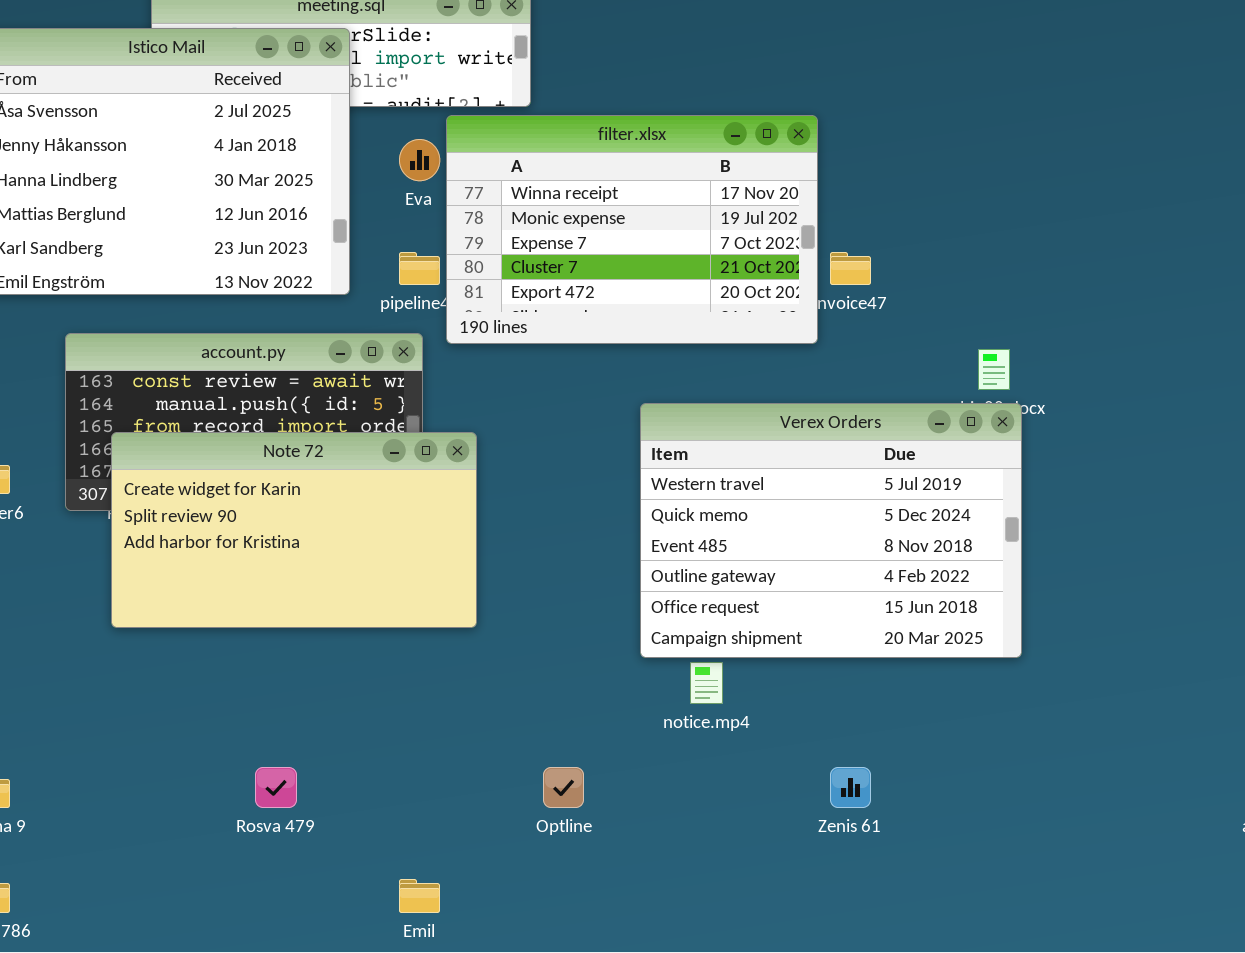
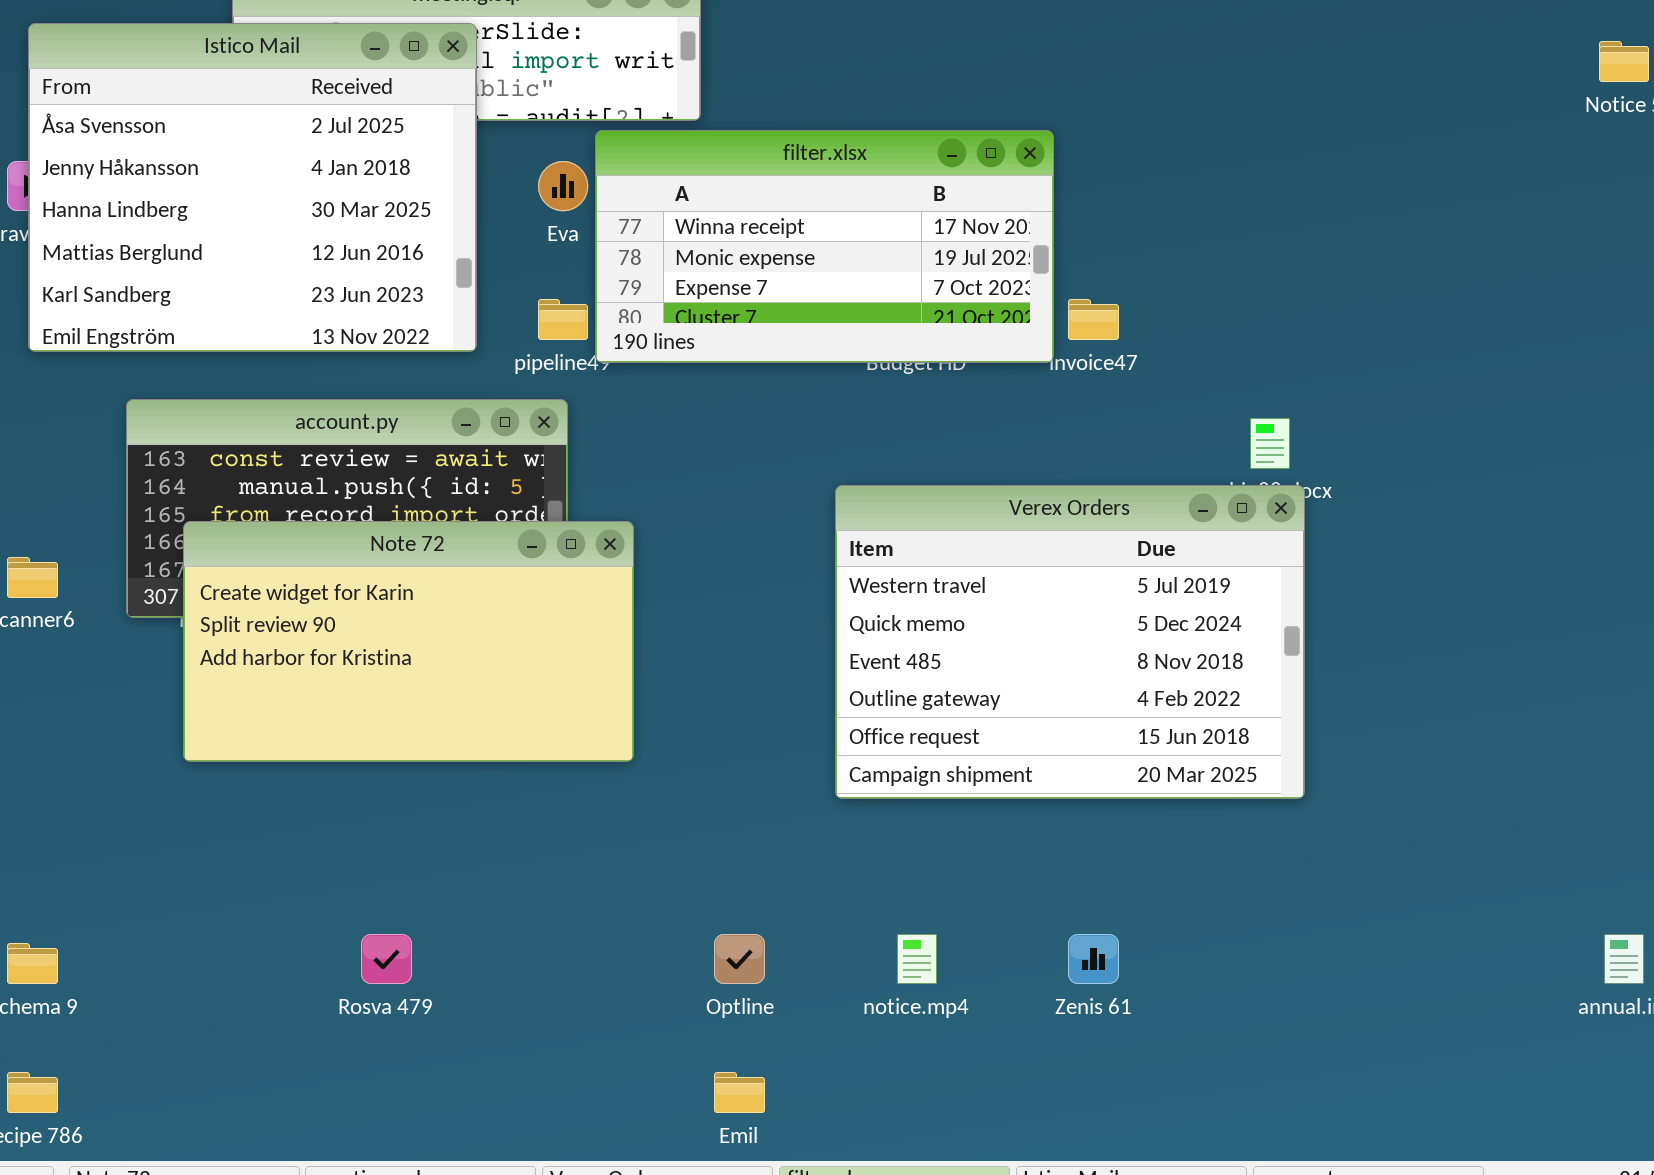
filter.xlsx: [446,115,818,344] -> [595,130,1054,363], resized
notice.mp4: [690,662,723,704] -> [897,934,937,984], moved
Emil: [399,879,440,913] -> [714,1072,765,1113], moved

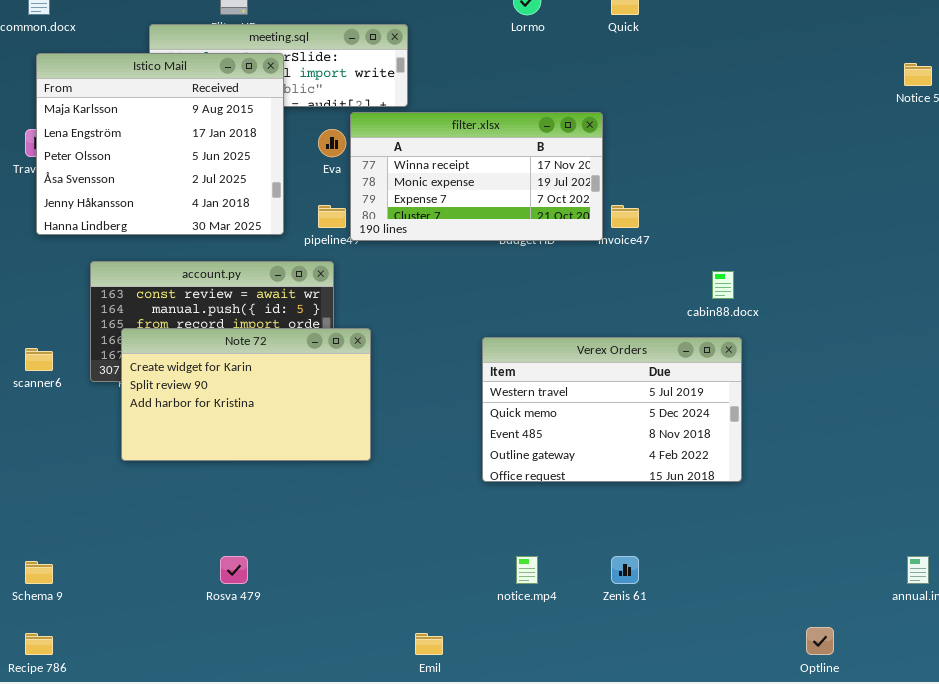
Istico Mail: [28,23,477,352] -> [36,53,284,235], scrolled up 3 rows
Verex Orders: [835,485,1305,799] -> [482,337,742,482], resized
Optline: [714,934,765,984] -> [806,627,834,655], moved

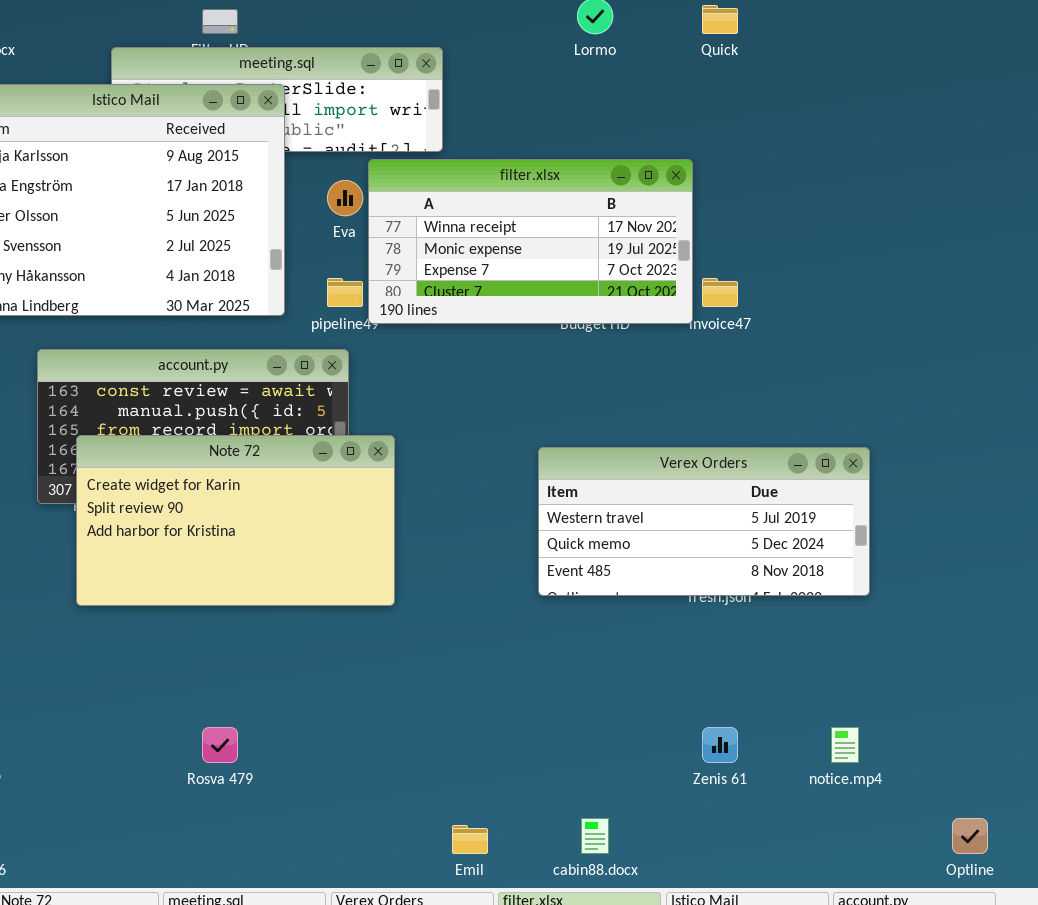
cabin88.docx: [712,271,734,299] -> [581,818,609,854], moved
Verex Orders: [482,337,742,482] -> [538,447,870,596], resized
notice.mp4: [516,556,538,584] -> [831,727,859,763], moved

